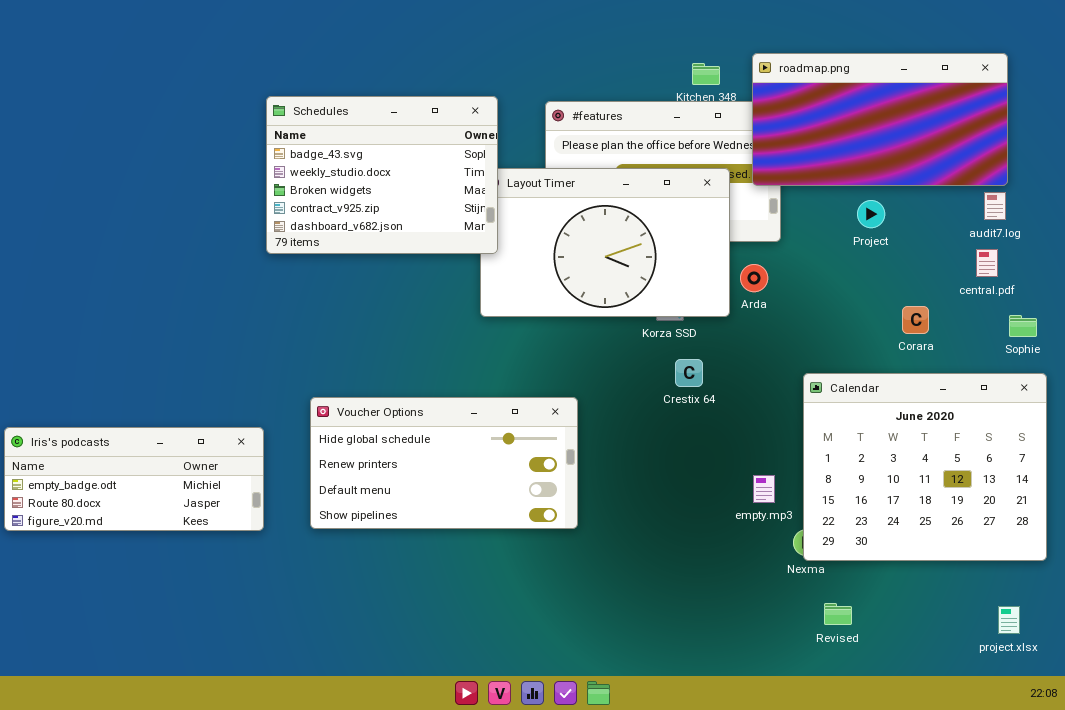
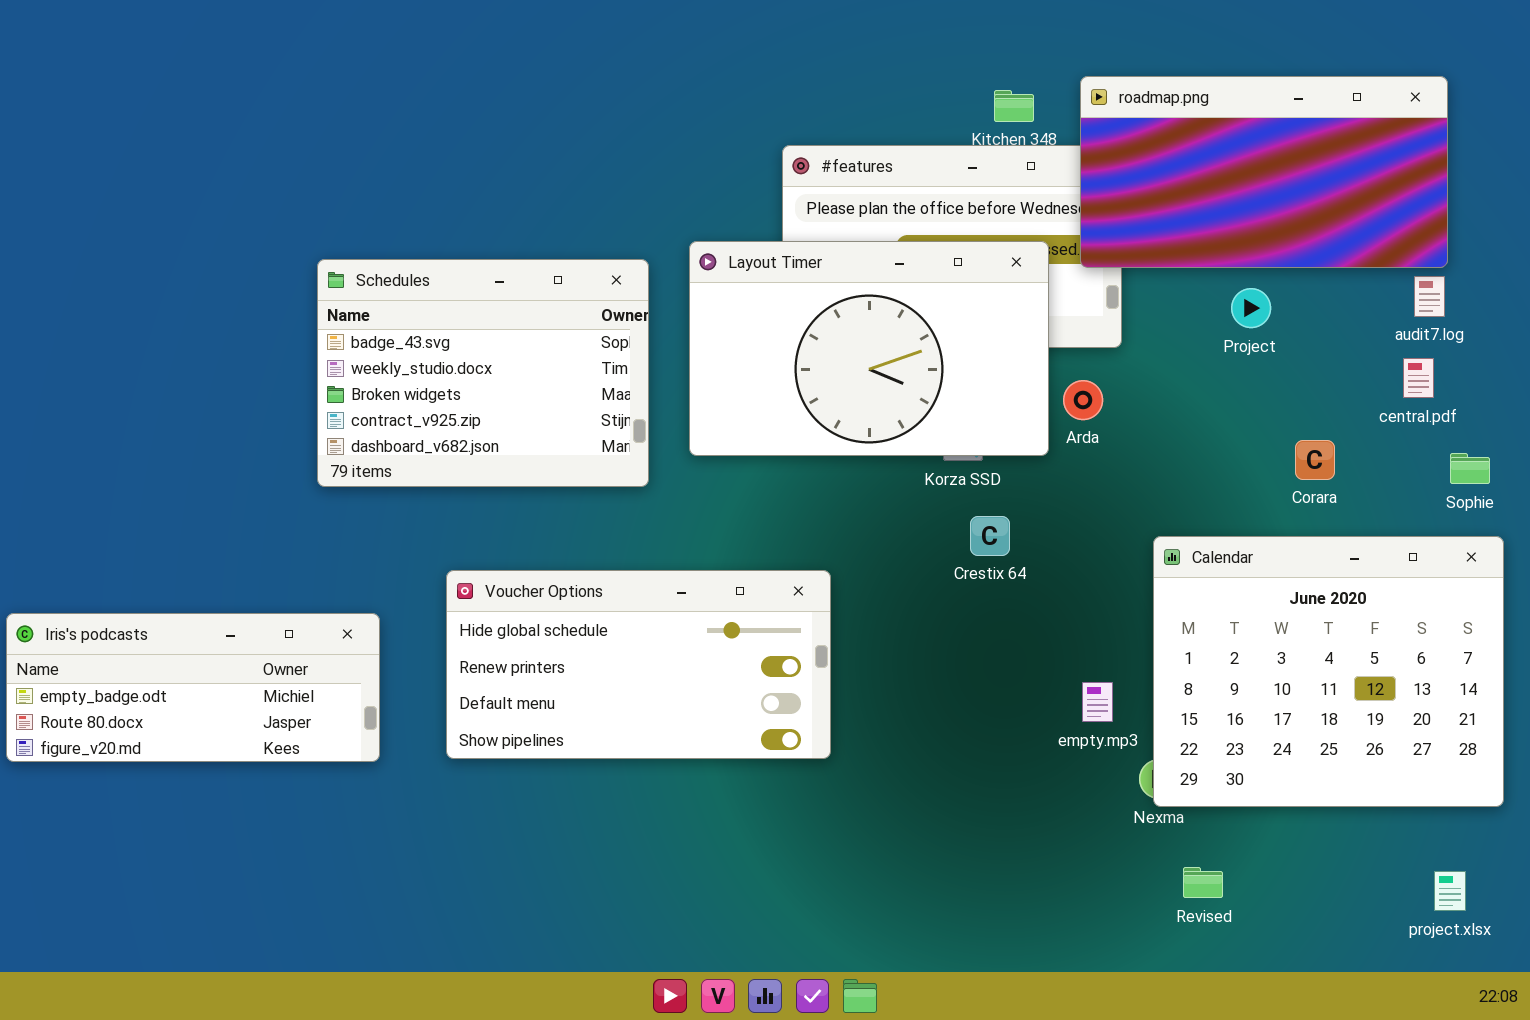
Schedules: [266,96,498,254] -> [317,259,649,487], moved

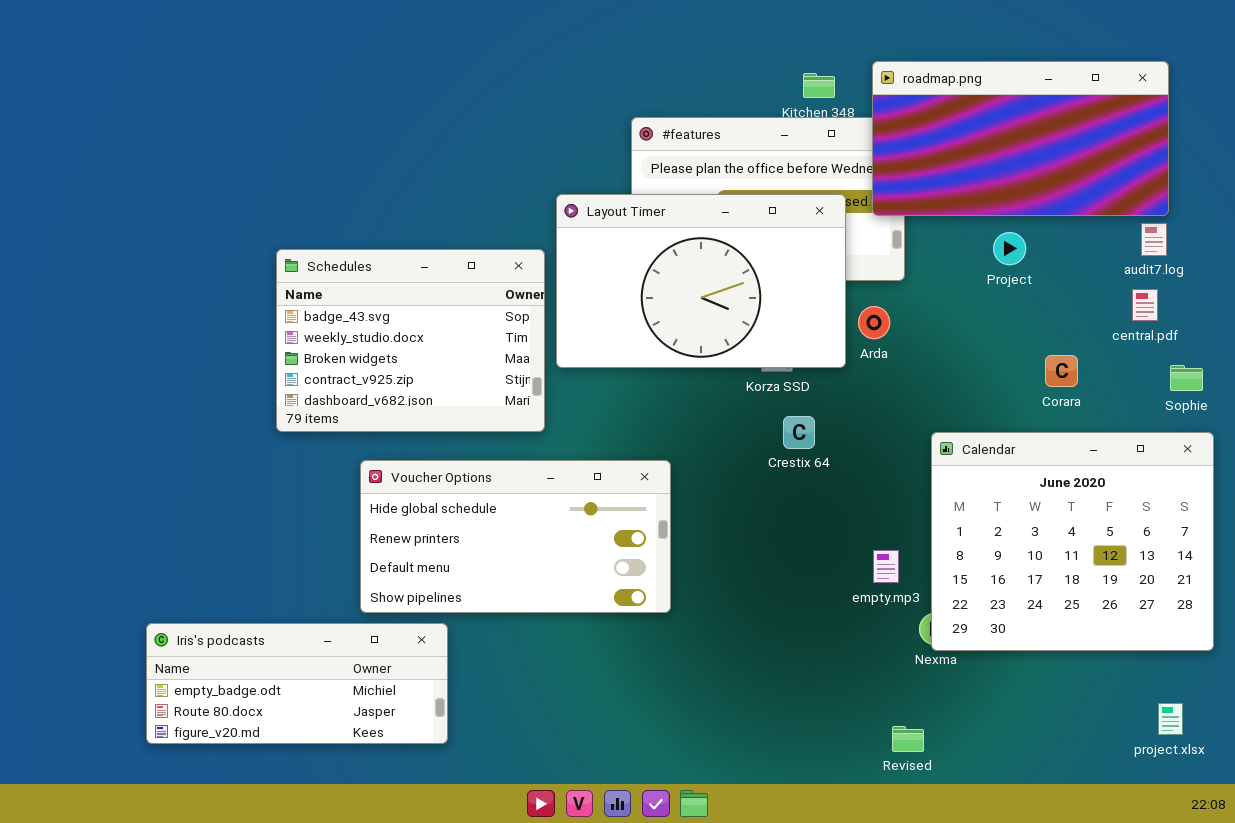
Schedules: [317,259,649,487] -> [276,249,545,432], moved
Iris's podcasts: [6,613,380,762] -> [146,623,448,744], moved
Revised: [1183,867,1223,898] -> [892,726,924,752], moved

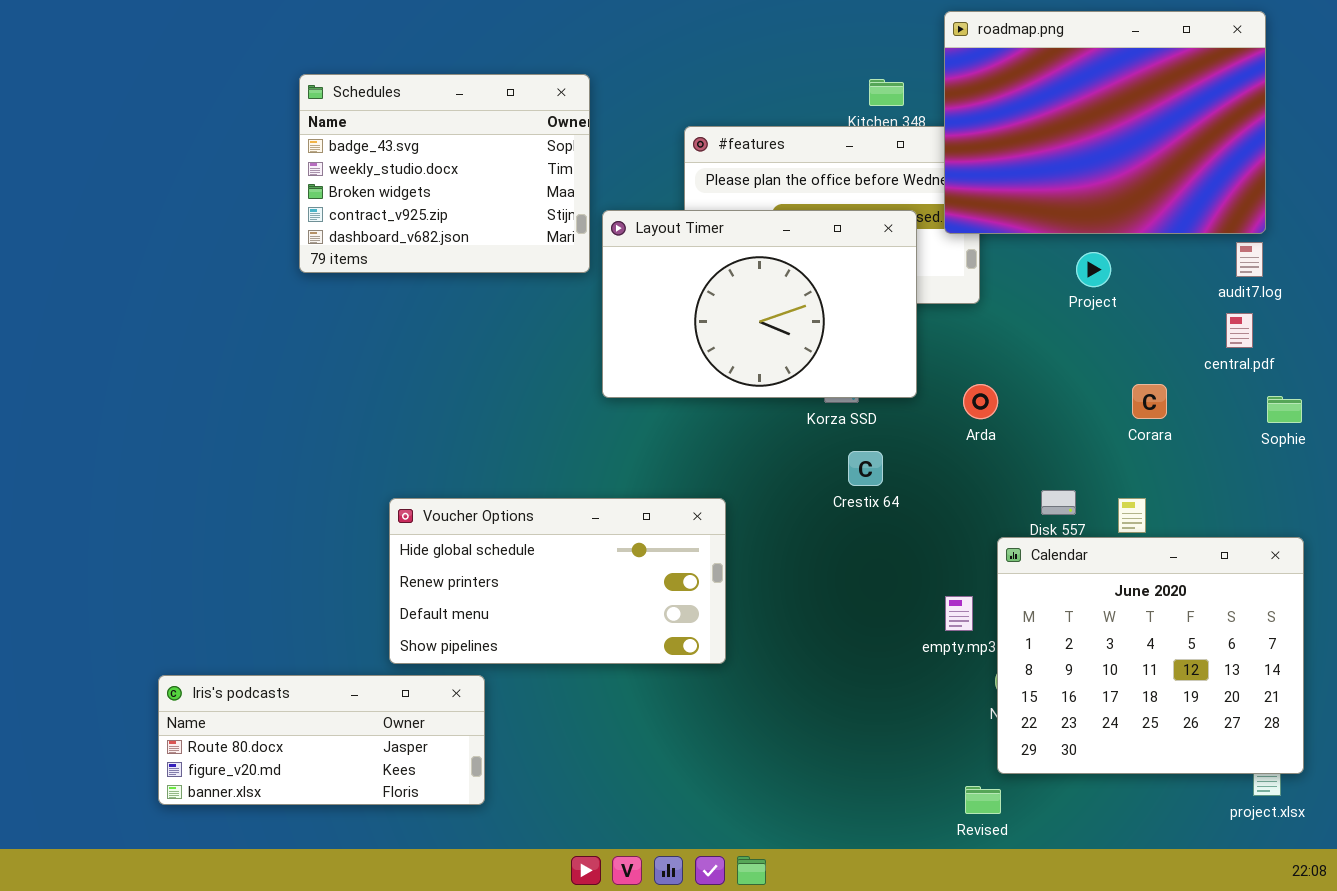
roadmap.png: [872,61,1169,216] -> [944,11,1266,234], resized
Schedules: [276,249,545,432] -> [299,74,590,273], moved
Arda: [858,306,890,339] -> [963,384,998,419], moved
Calendar: [931,432,1214,651] -> [997,537,1304,774], moved
Iris's podcasts: [146,623,448,744] -> [158,675,485,805], scrolled down 1 row

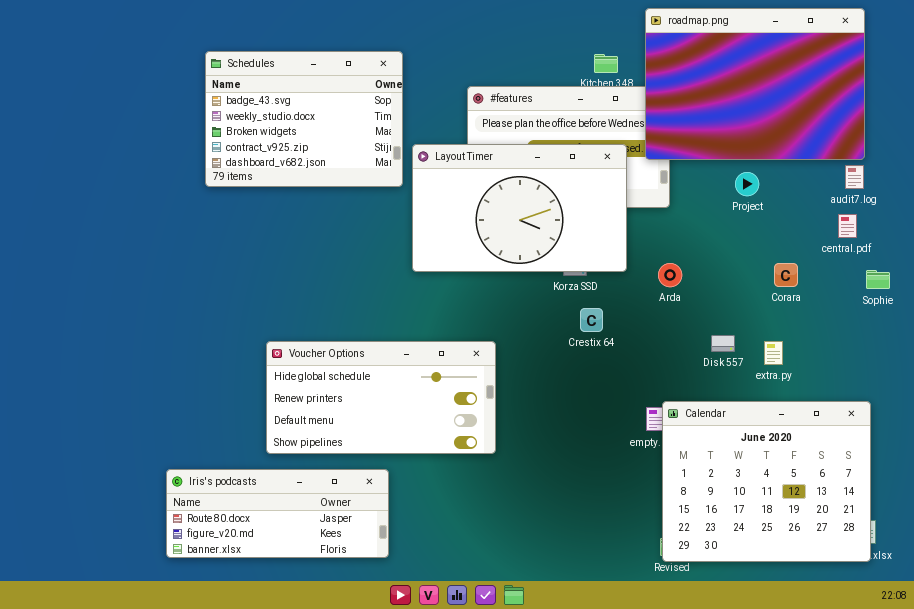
Calendar: [997,537,1304,774] -> [662,401,871,562], moved
Iris's podcasts: [158,675,485,805] -> [166,469,389,558], moved

